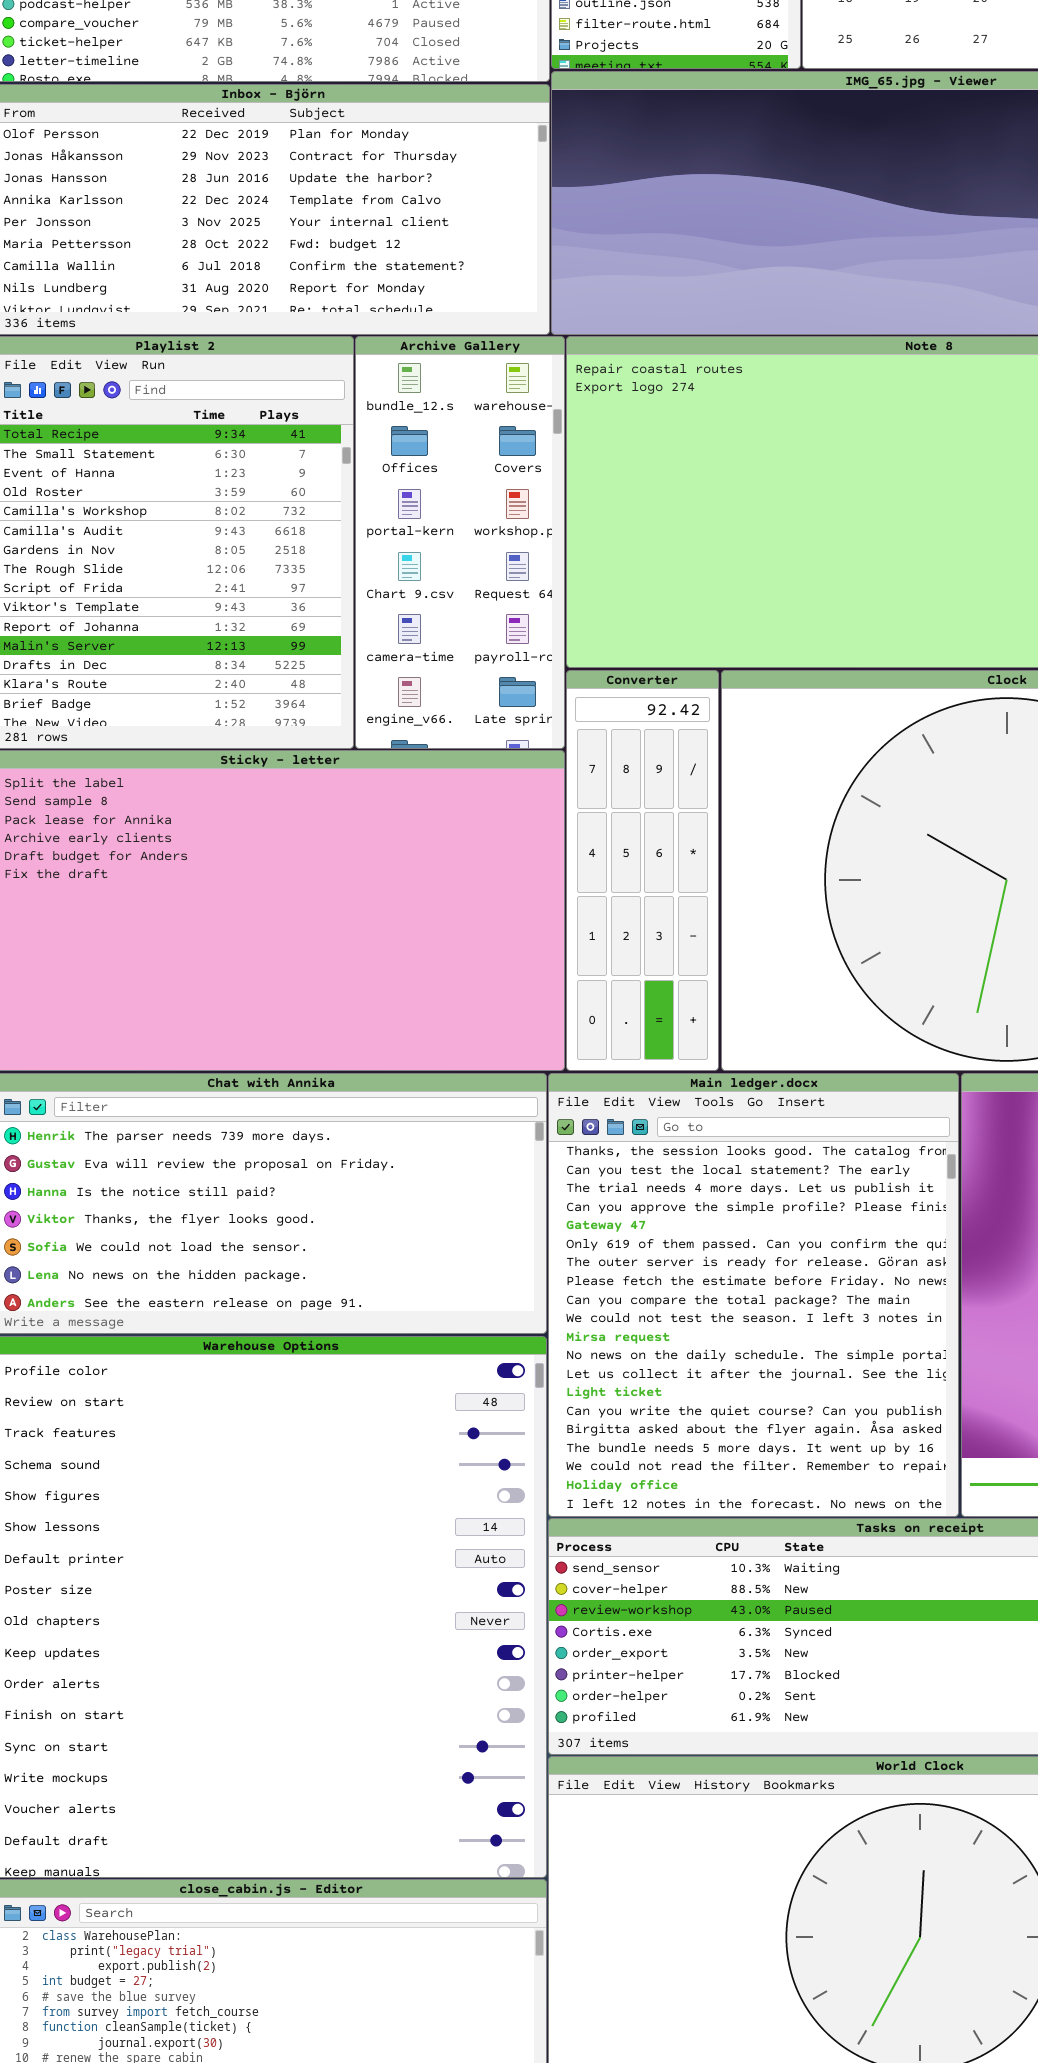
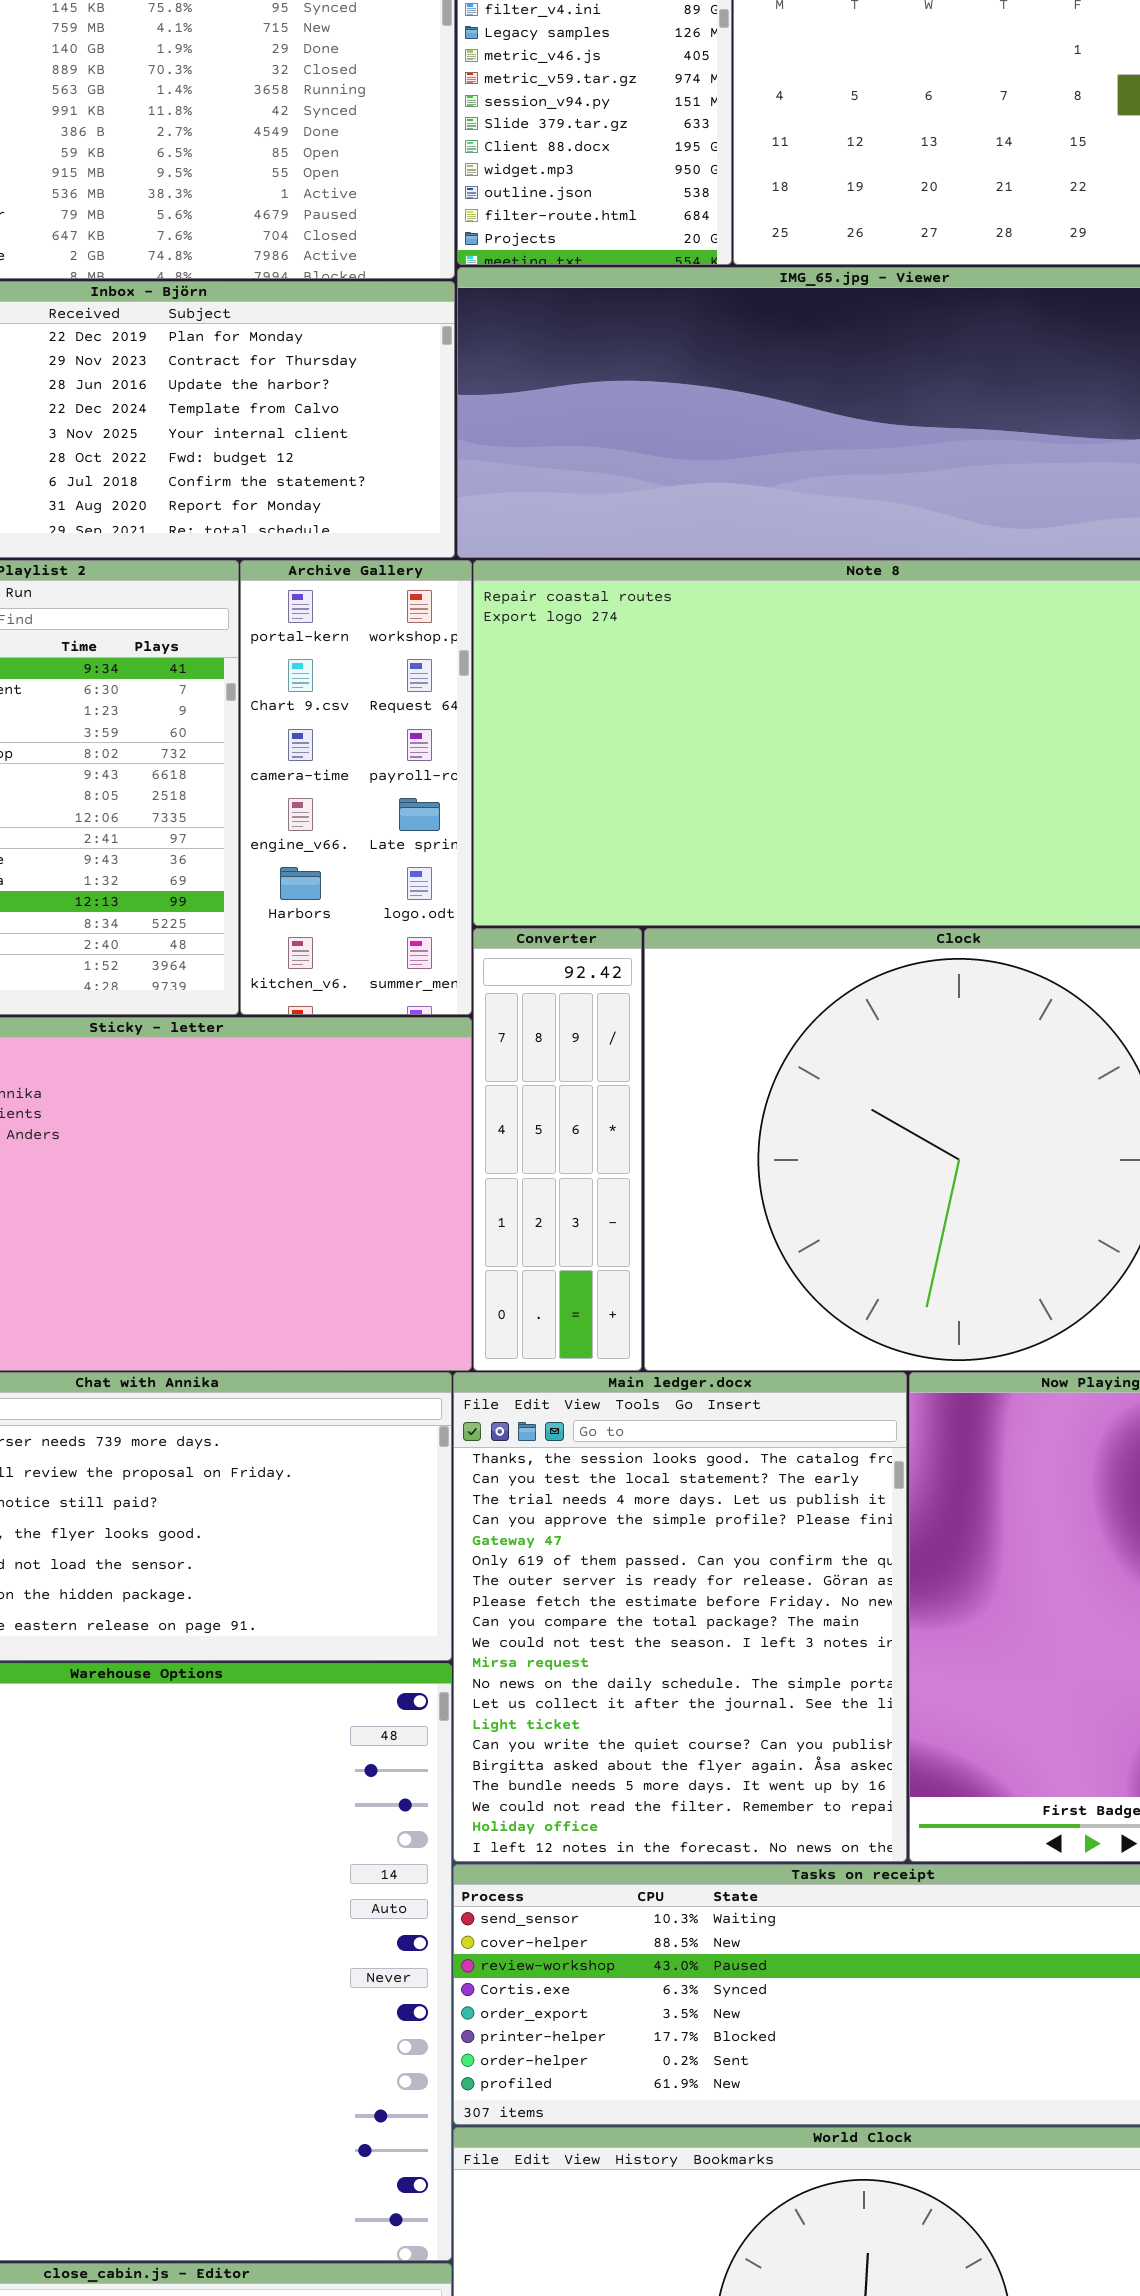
Archive Gallery: [355,336,565,749] -> [240,560,472,1015], scrolled down 2 rows

